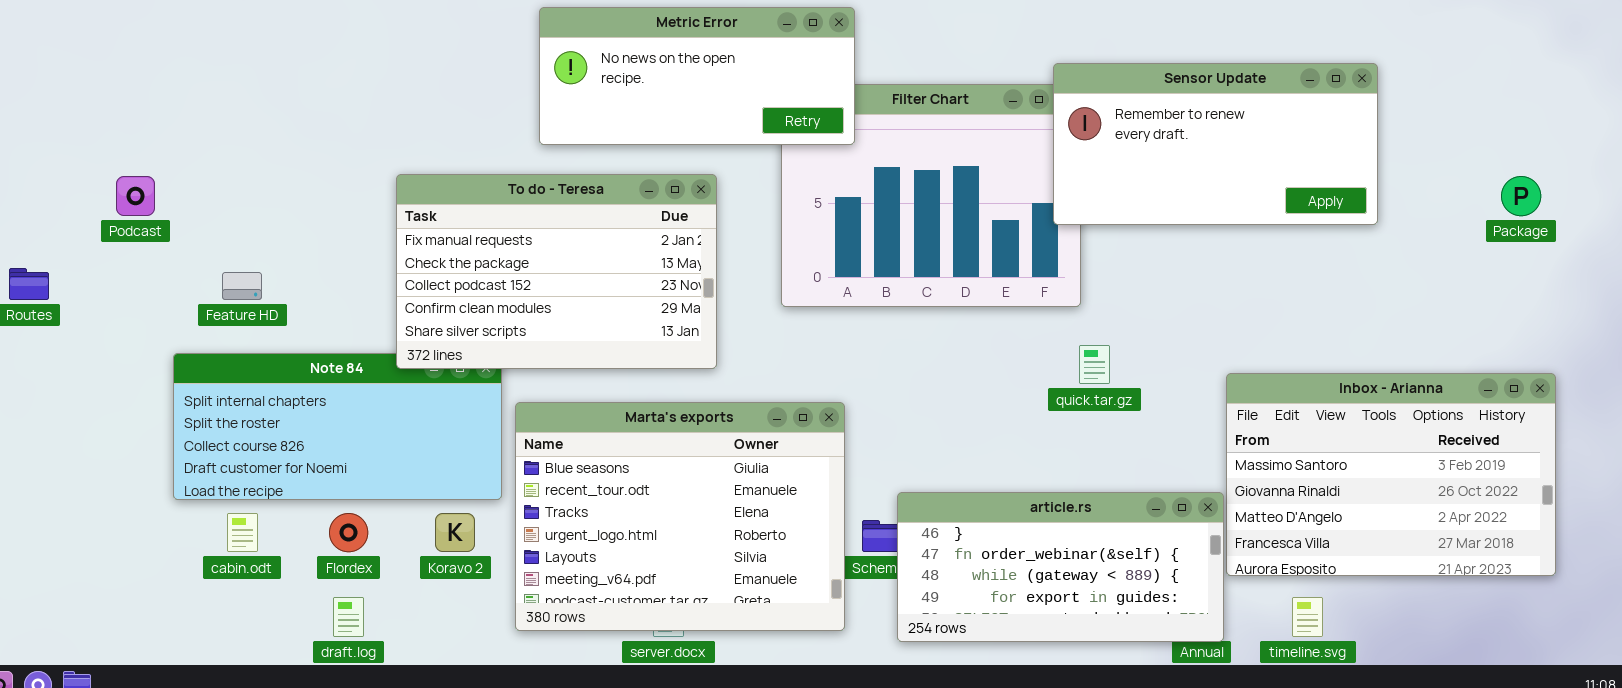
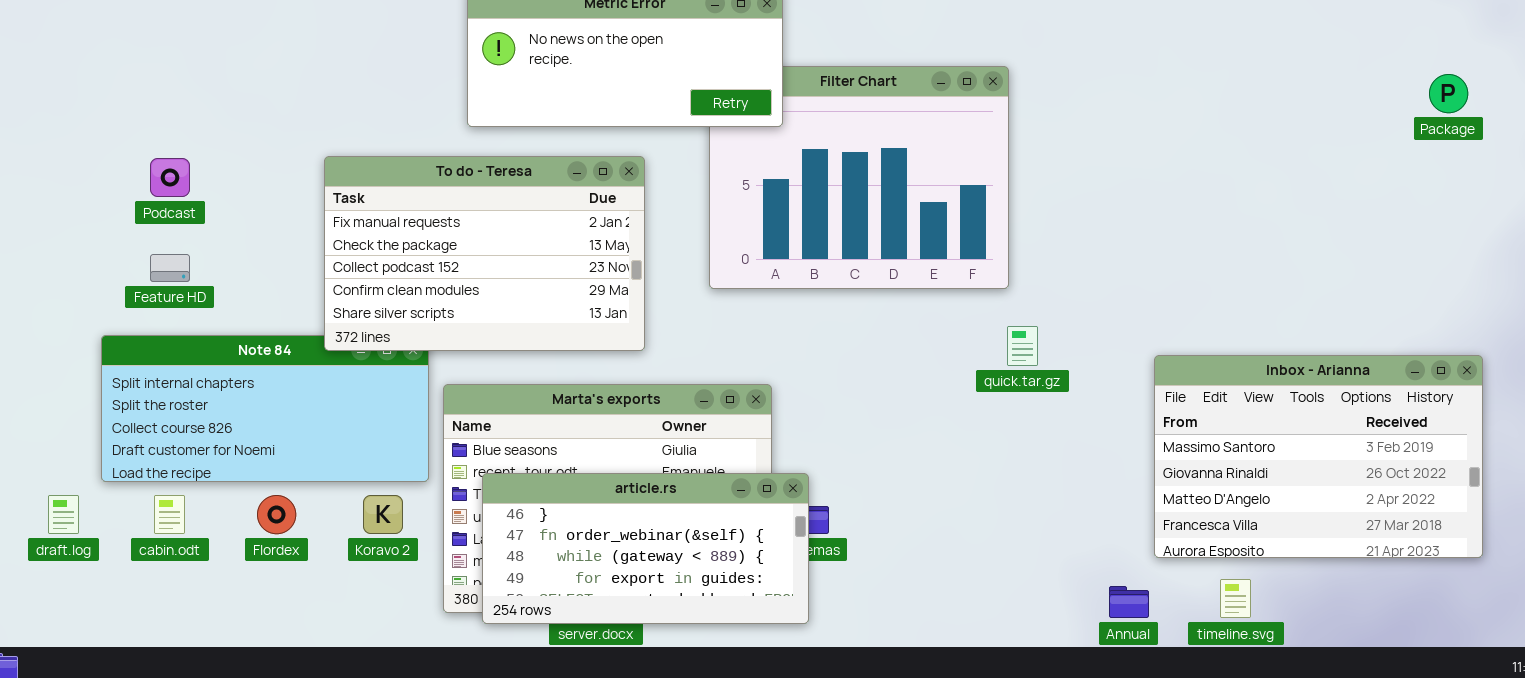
Sensor Update: [1053,63,1378,225] -> none, closed
Podcast: [116,176,155,216] -> [150,158,190,197], moved
Package: [1501,176,1541,216] -> [1429,74,1468,113], moved
article.rs: [897,492,1224,642] -> [482,473,809,624], moved
draft.log: [333,597,364,637] -> [48,495,79,534], moved

